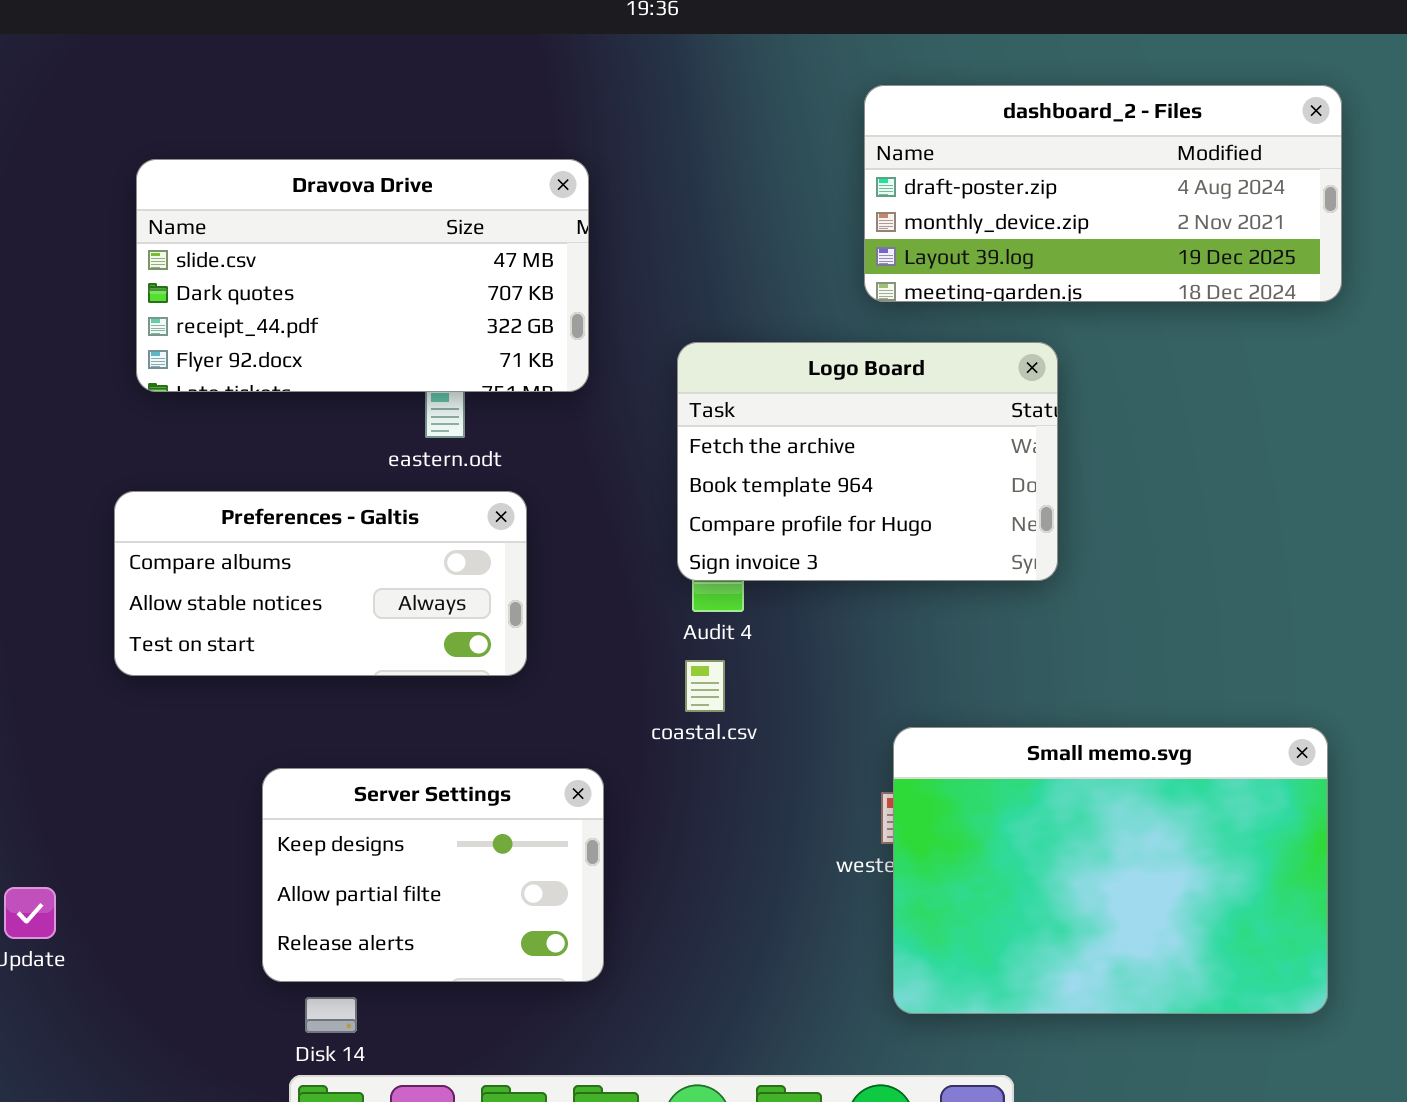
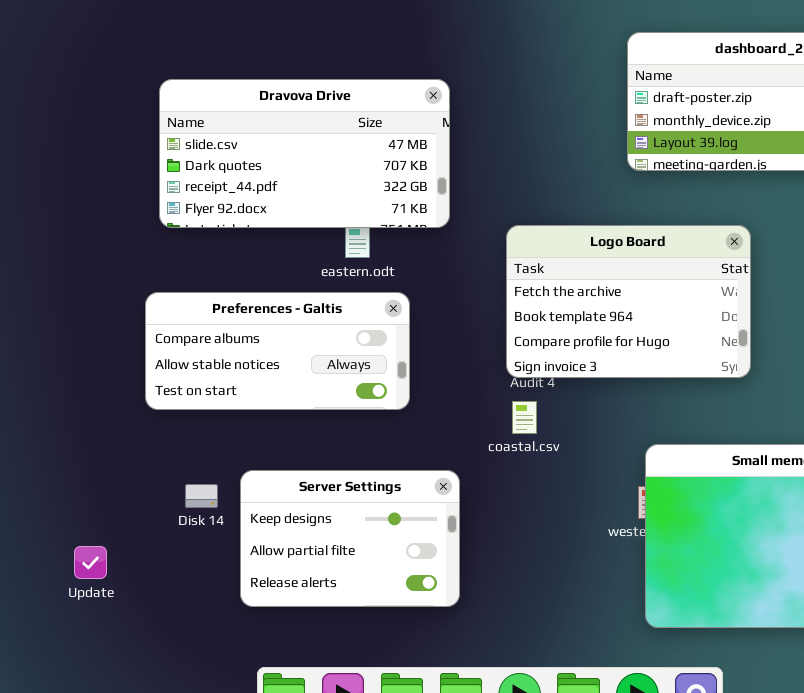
Logo Board: [677,342,1058,581] -> [506,225,751,378], moved
Disk 14: [305,997,357,1033] -> [185,484,218,508], moved

